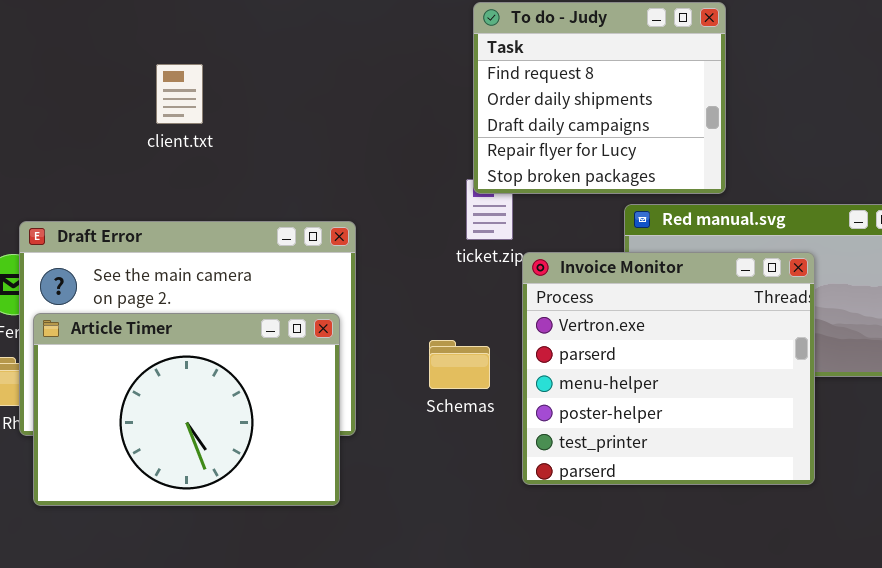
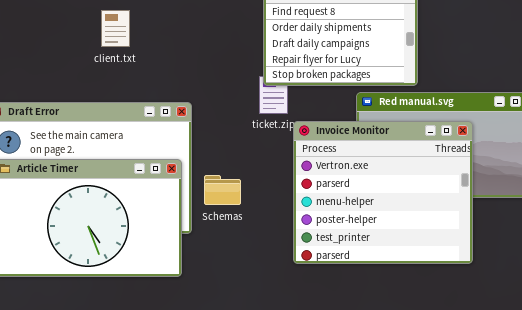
client.txt: [156,64,203,124] -> [101,10,130,47], moved
Schemas: [429,340,490,389] -> [204,175,241,205], moved

